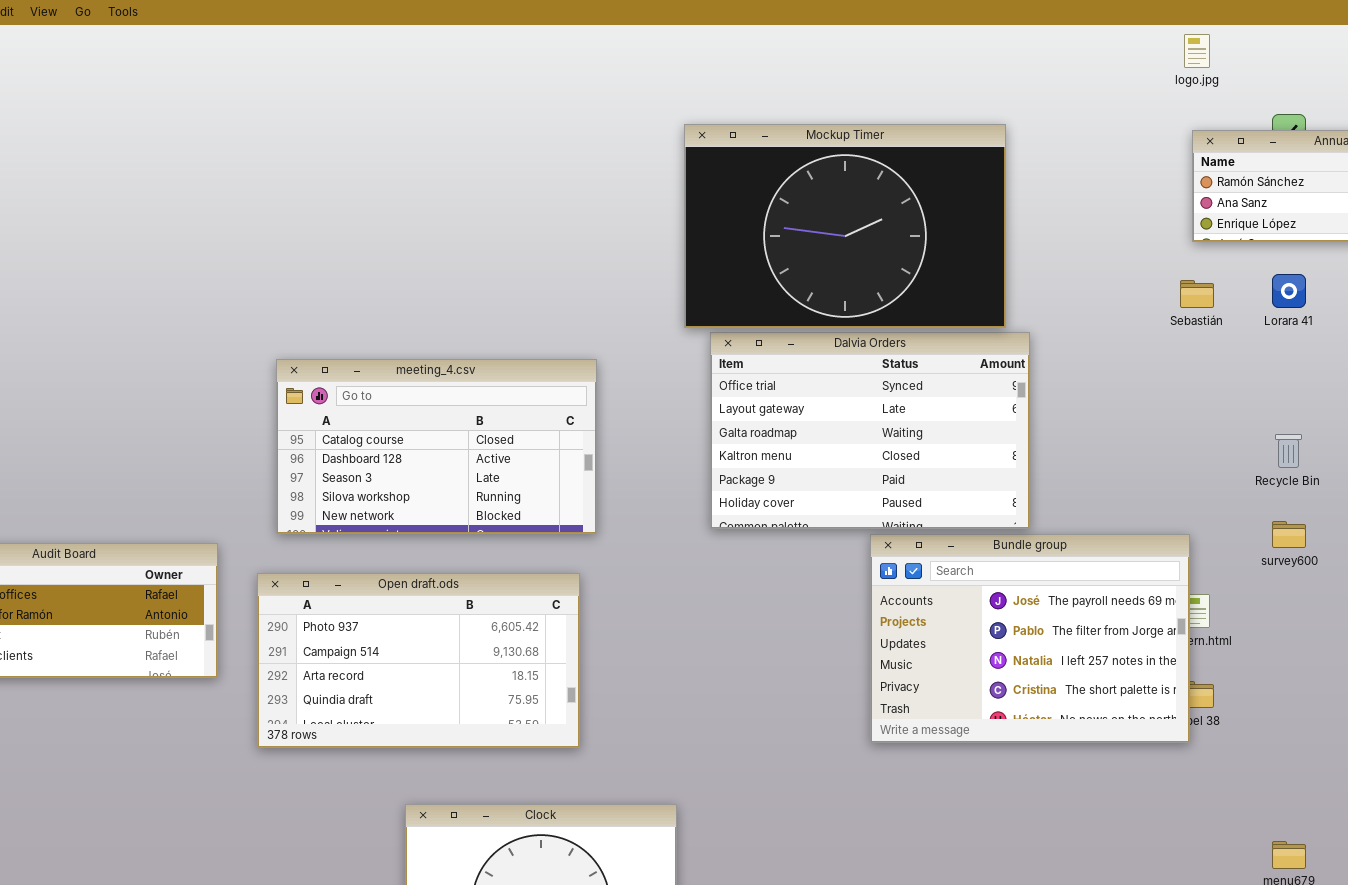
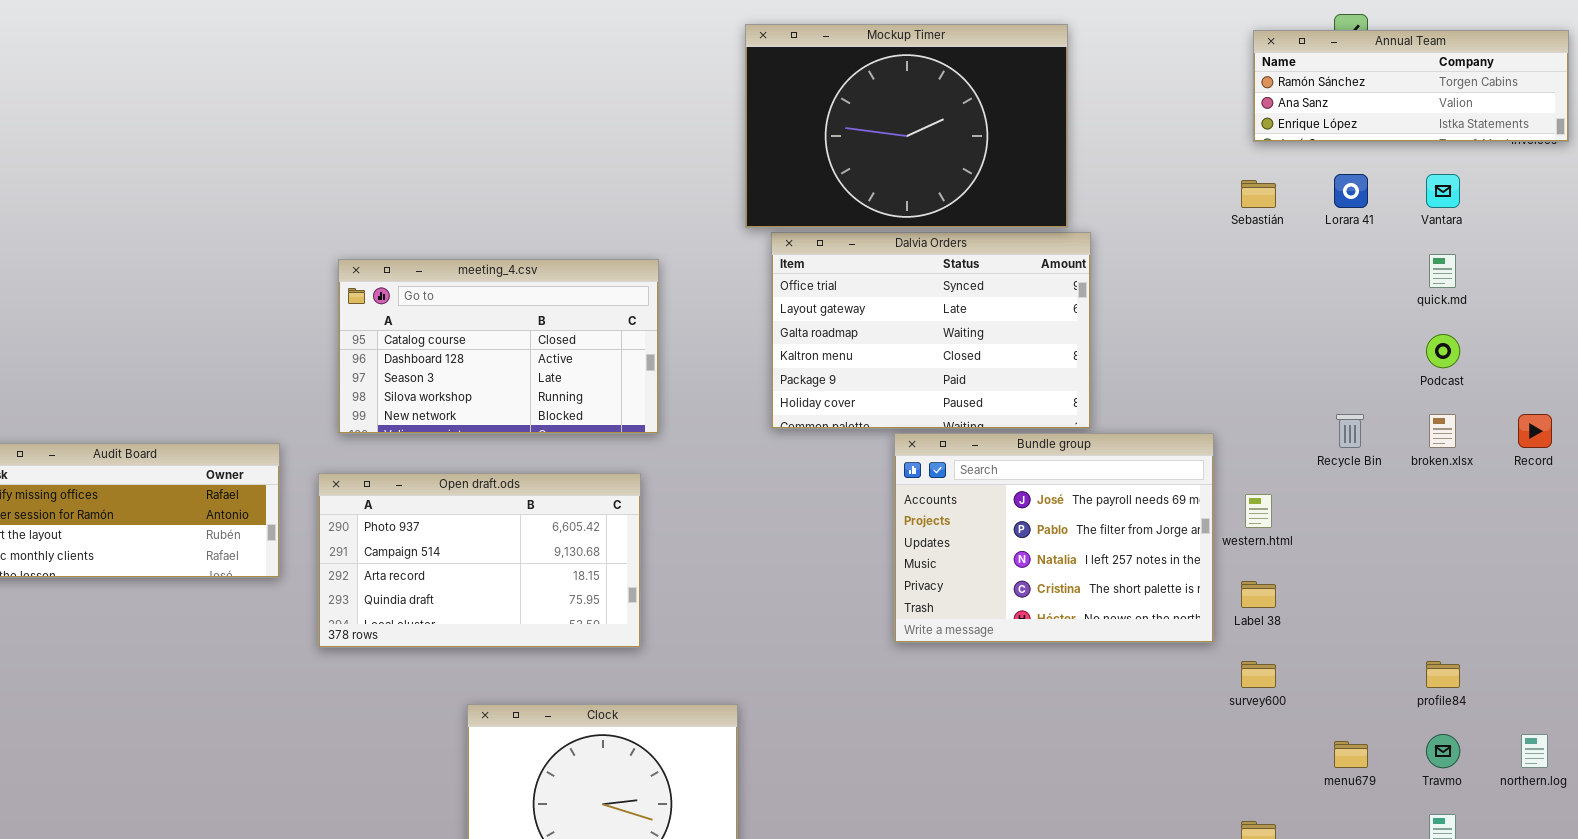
Recycle Bin: [1275,434,1302,468] -> [1336,414,1364,448], moved
survey600: [1272,521,1306,548] -> [1241,661,1276,688], moved
Bundle group: [870,534,1190,743] -> [894,433,1214,643], moved

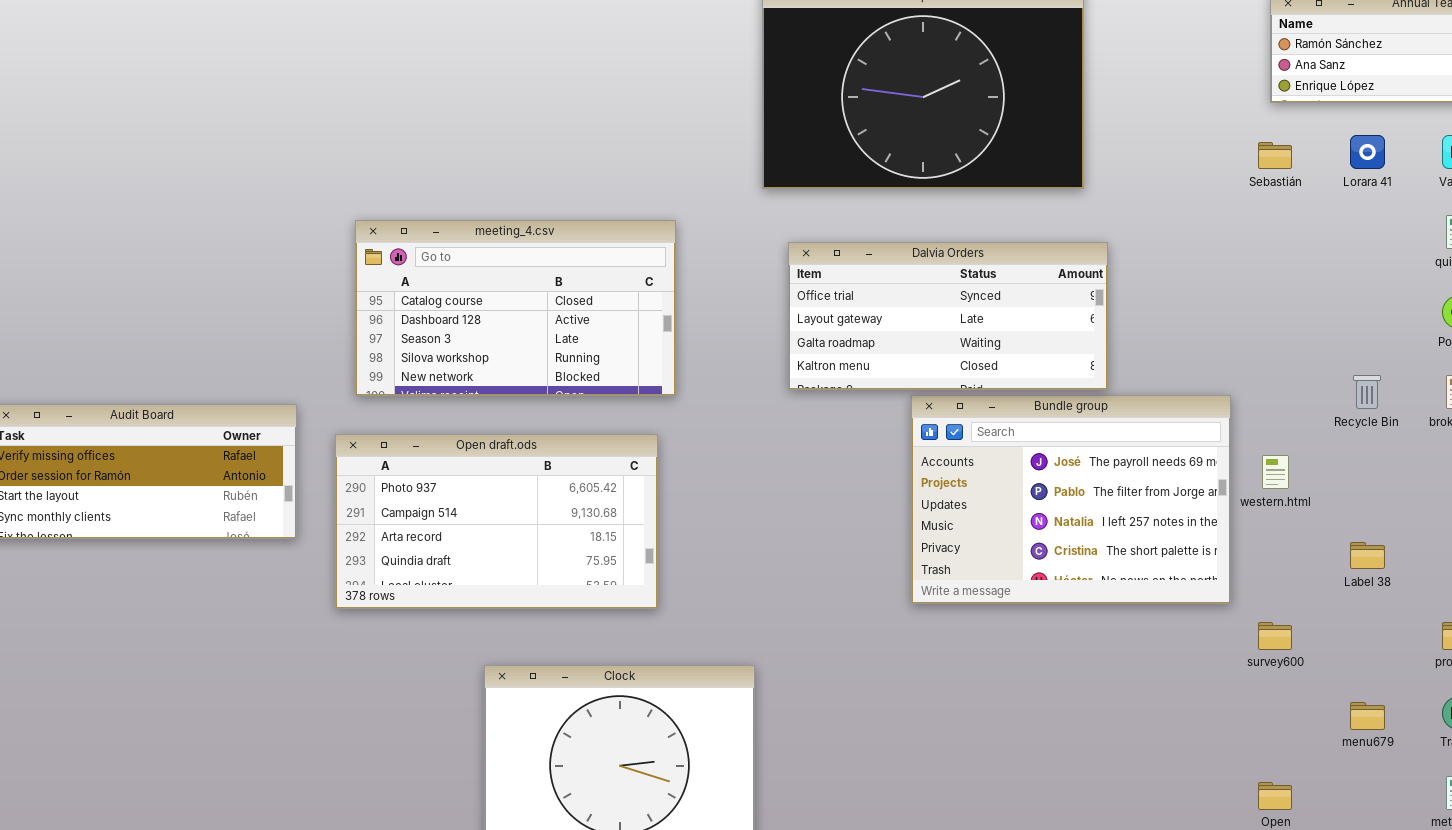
Dalvia Orders: [771,232,1091,429] -> [788,242,1108,390], resized
Label 38: [1241,581,1276,608] -> [1350,542,1385,569], moved

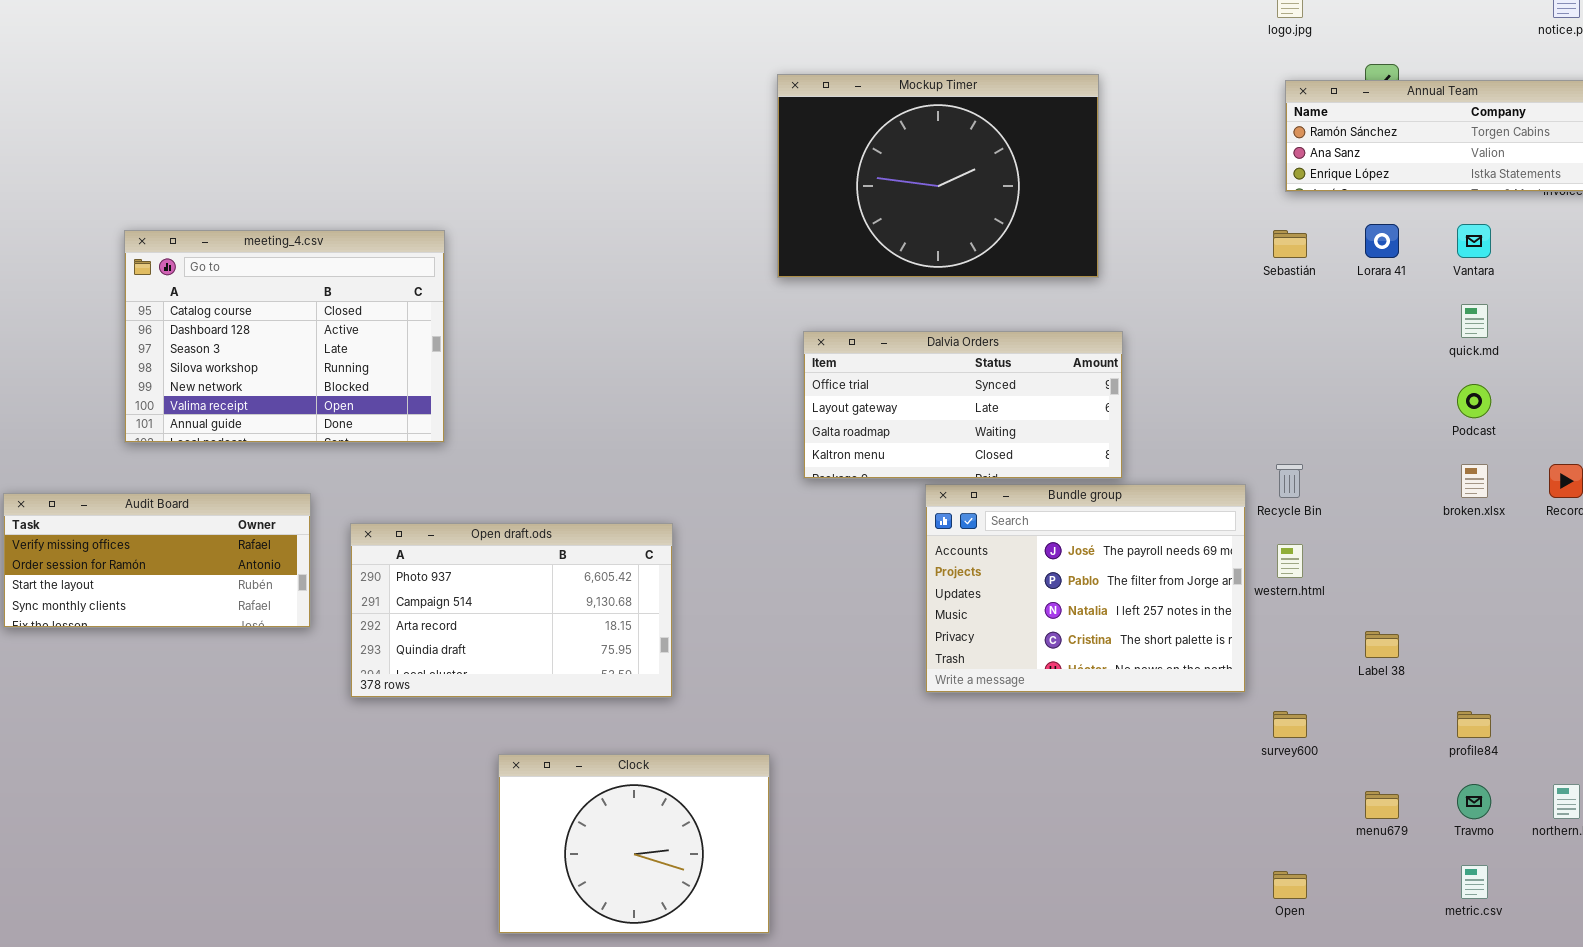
meeting_4.csv: [355,220,676,396] -> [124,230,445,443], moved, resized
Recycle Bin: [1353,375,1381,409] -> [1276,464,1303,498], moved

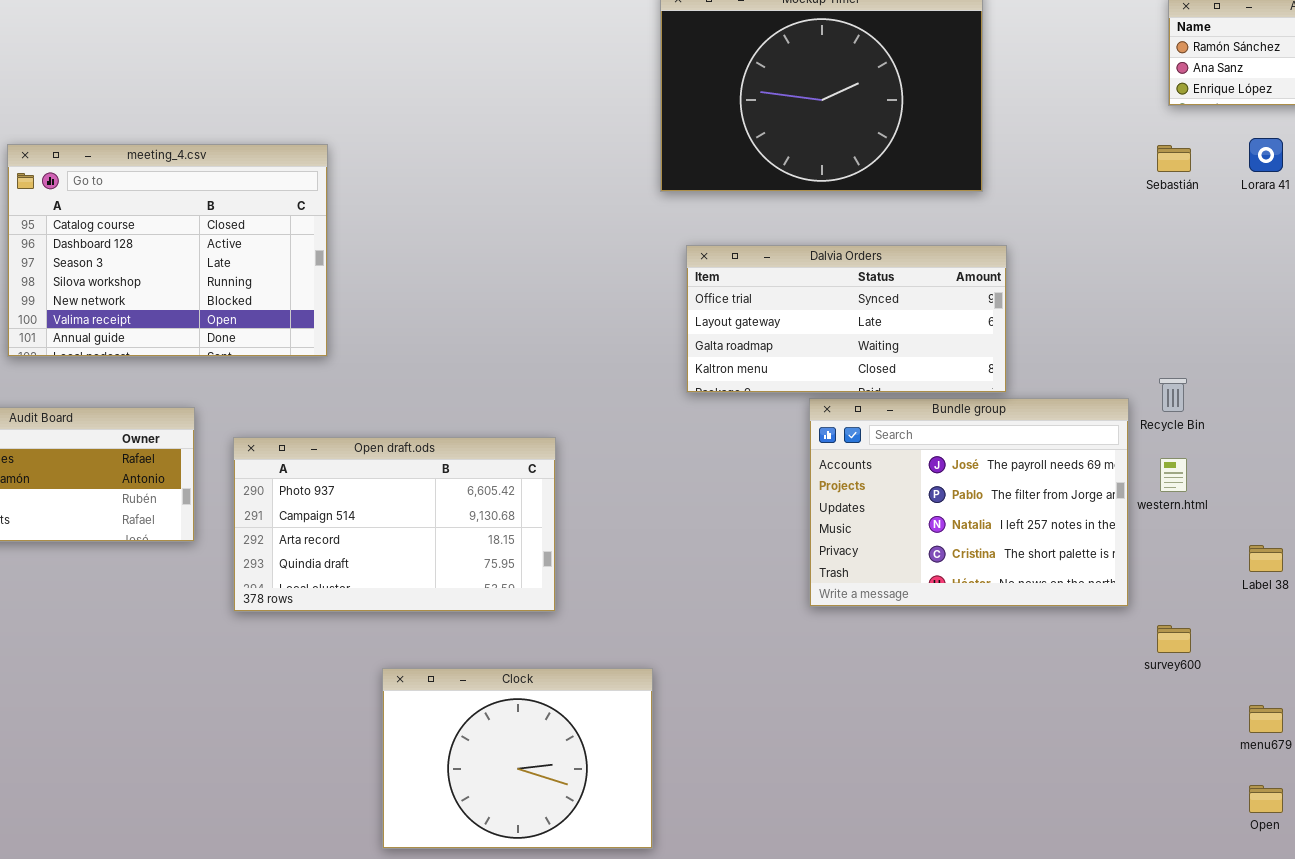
Open: [1273,871,1307,899] -> [1249,785,1283,813], moved

